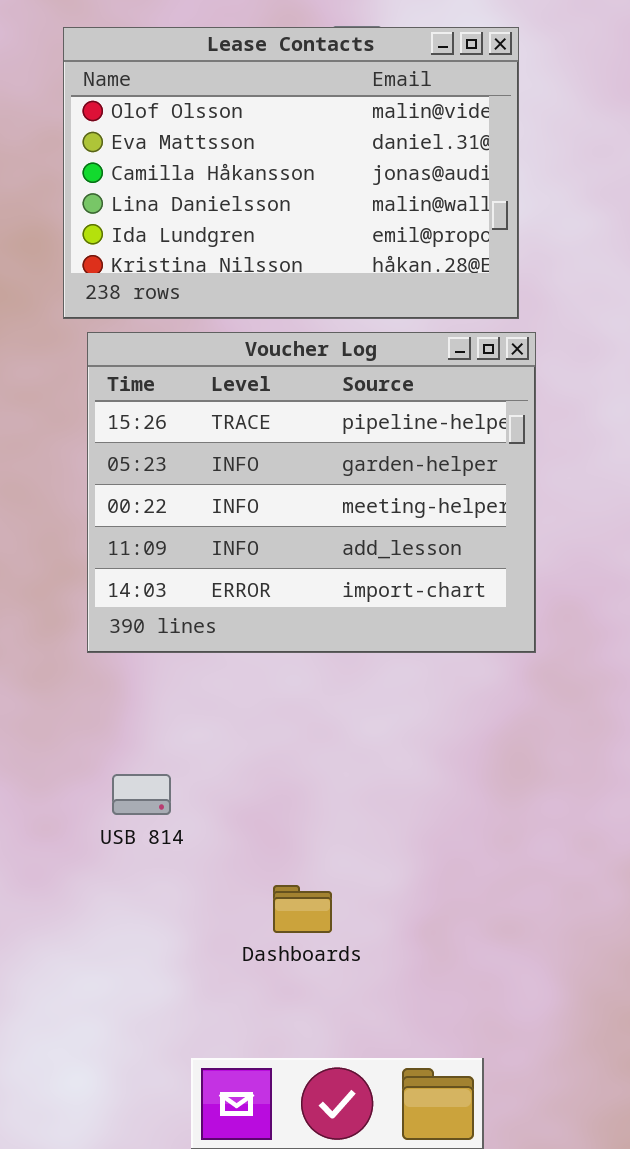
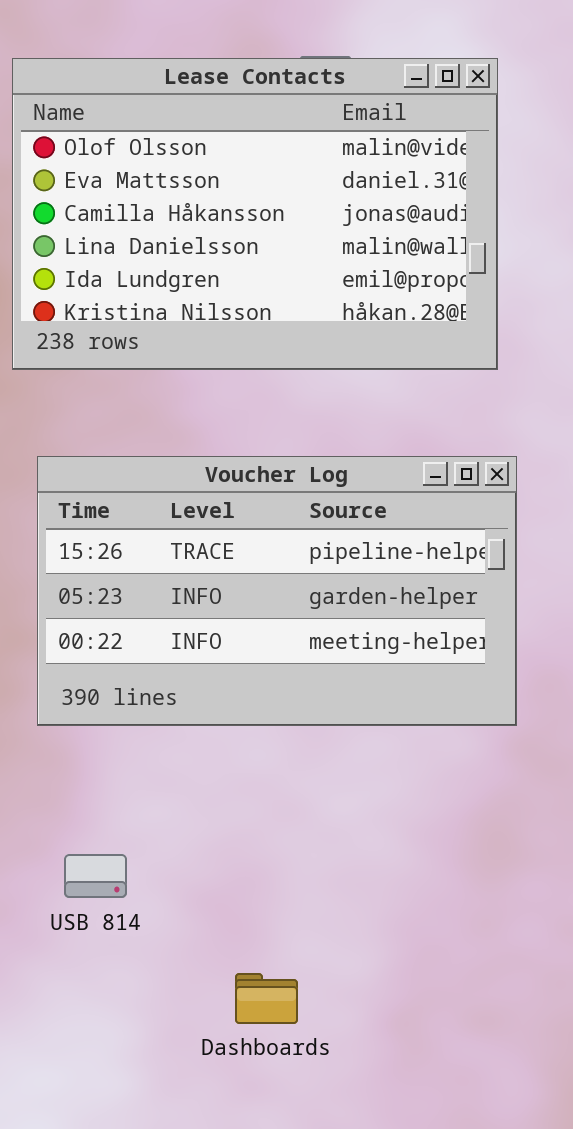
Voucher Log: [87,332,536,653] -> [37,456,517,726], resized

